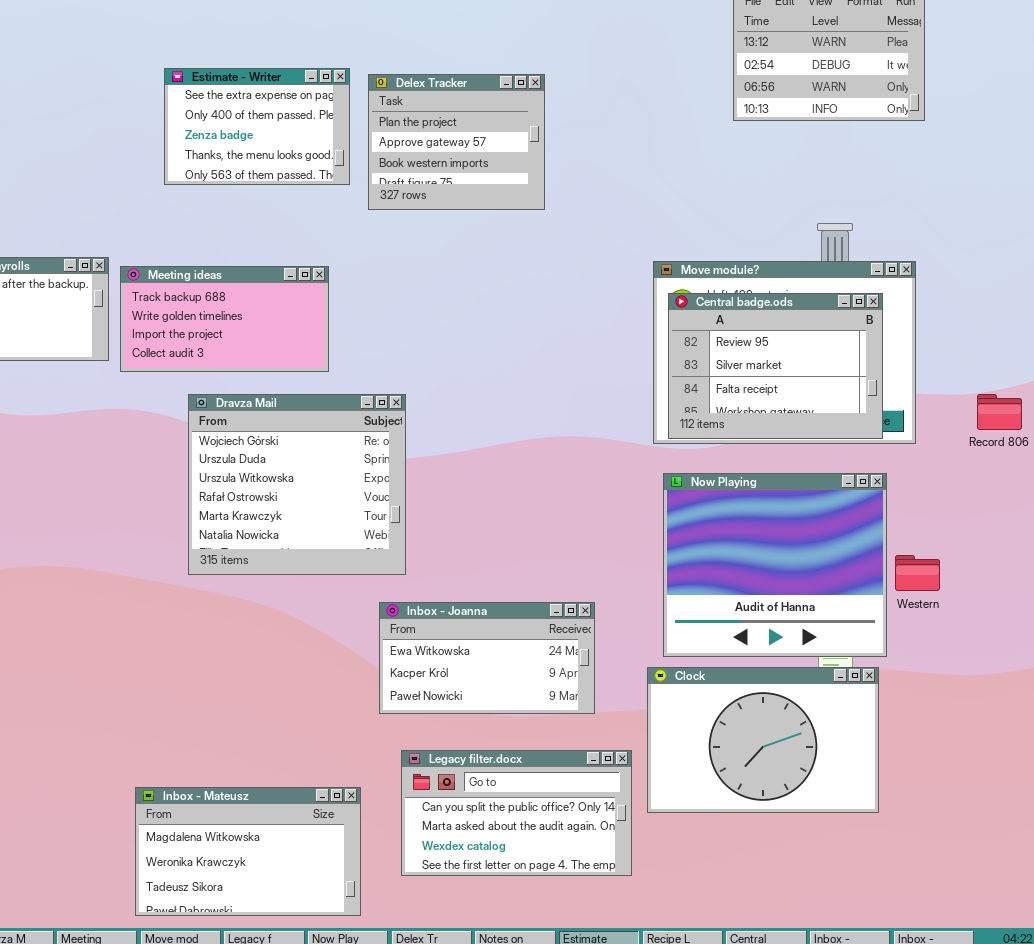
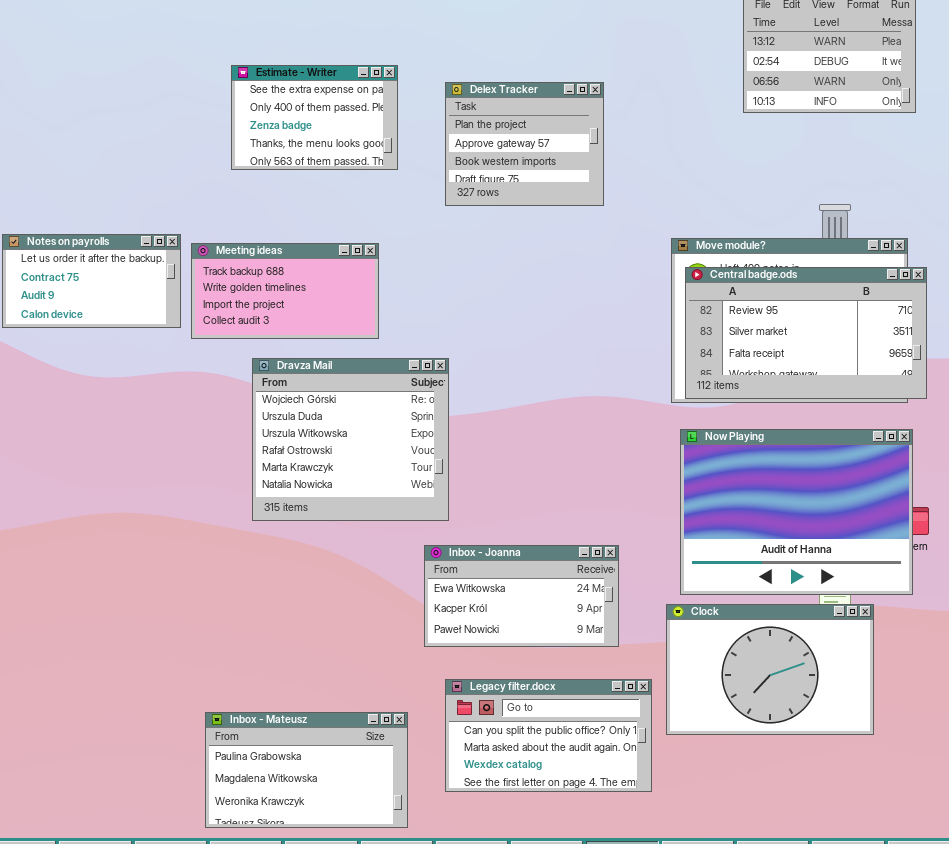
Delex Tracker: [368,74,545,210] -> [445,82,604,206], moved
Central badge.ods: [668,293,883,439] -> [685,267,927,399], resized
Now Playing: [663,473,887,657] -> [680,429,913,595], resized
Inbox - Mateusz: [135,787,361,916] -> [205,712,408,828], scrolled up 1 row

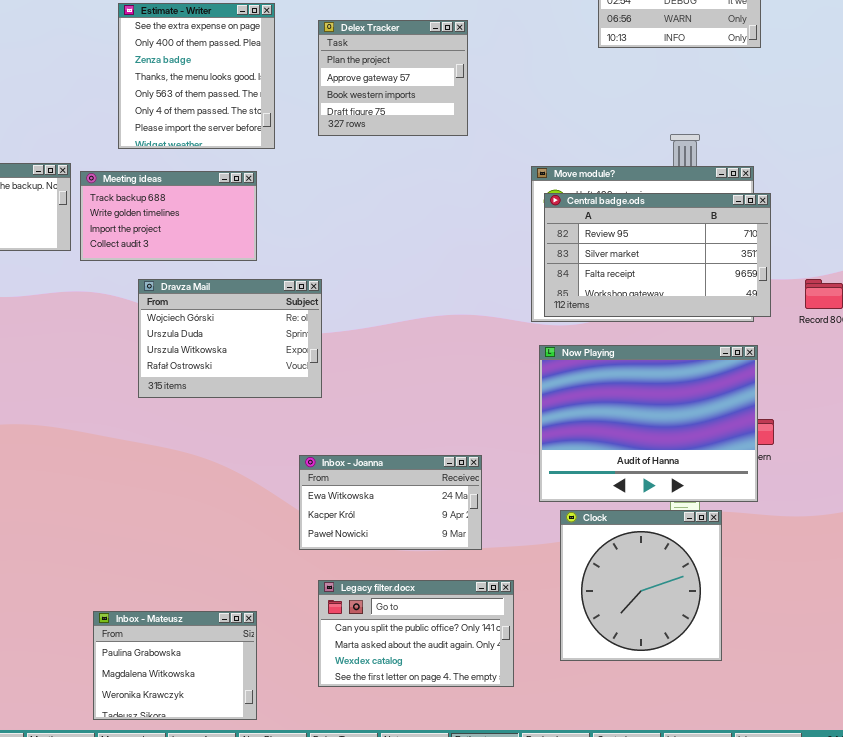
Estimate - Writer: [231,65,398,170] -> [118,3,275,149], resized
Dravza Mail: [252,358,449,521] -> [138,279,322,398], resized
Clock: [666,604,874,735] -> [560,510,722,661], resized
Inbox - Mateusz: [205,712,408,828] -> [93,611,257,720], resized

